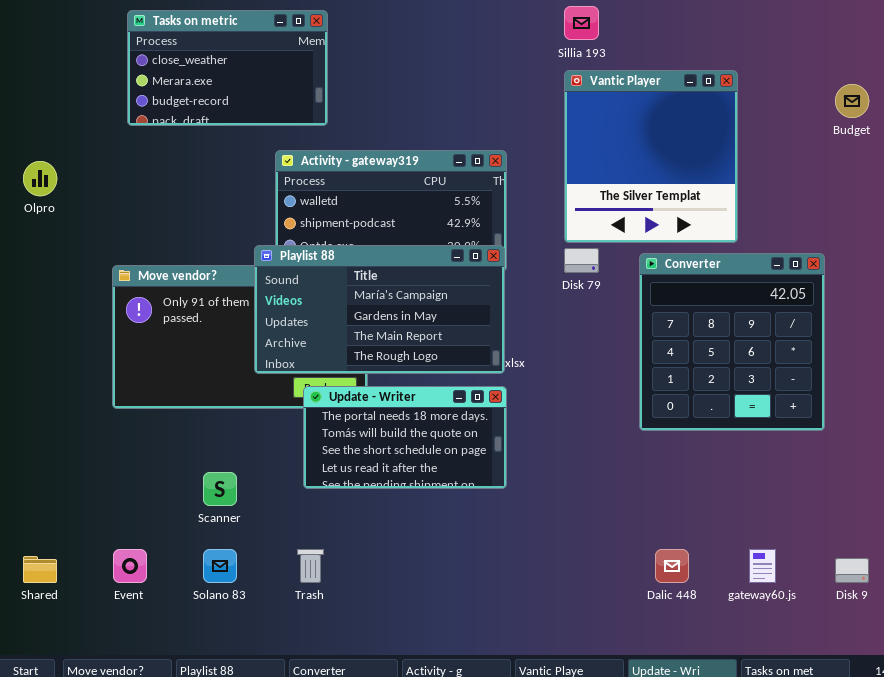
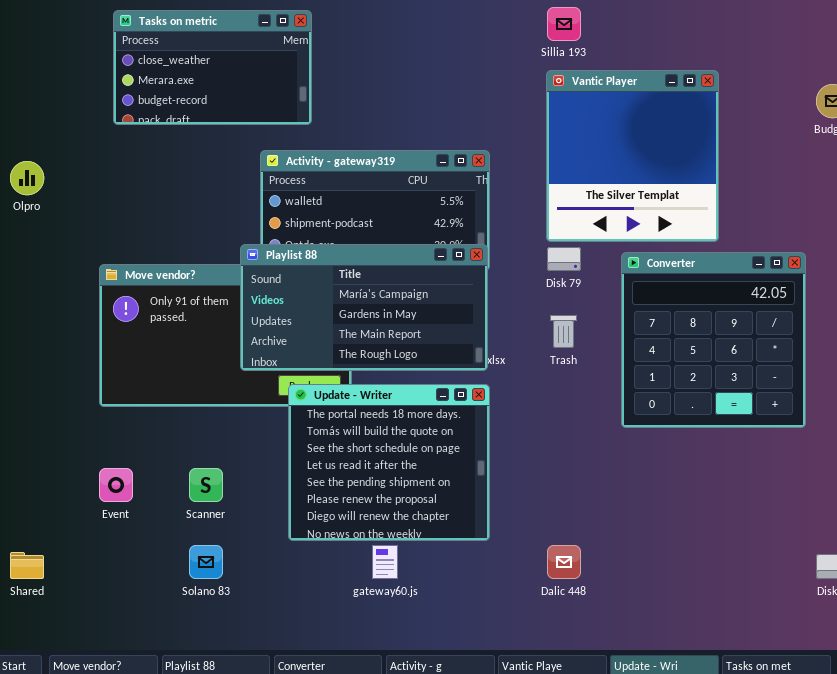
Update - Writer: [303,386,507,489] -> [288,384,490,541], resized
Event: [113,549,147,583] -> [99,468,133,502], moved
Trash: [297,549,324,583] -> [550,315,577,348], moved
Dalic 448: [655,549,689,583] -> [547,545,581,579], moved
gateway60.js: [749,549,776,583] -> [372,545,398,579], moved

